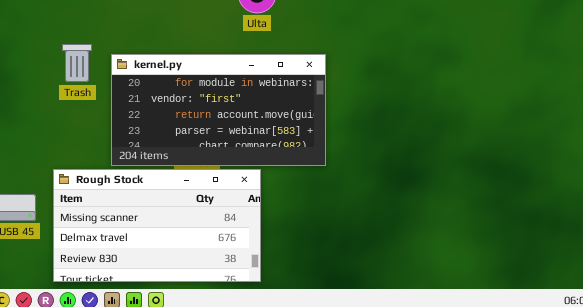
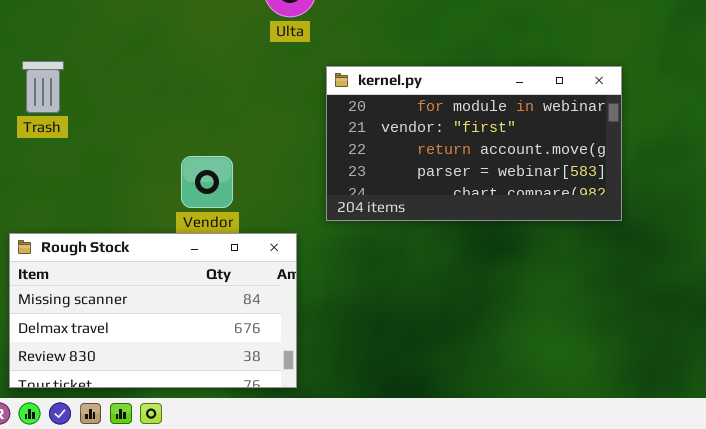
kernel.py: [111,54,326,166] -> [326,66,622,221], moved

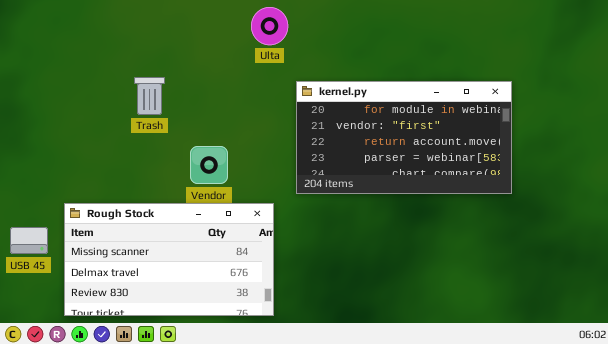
Trash: [22,61,64,113] -> [134,77,165,115], moved

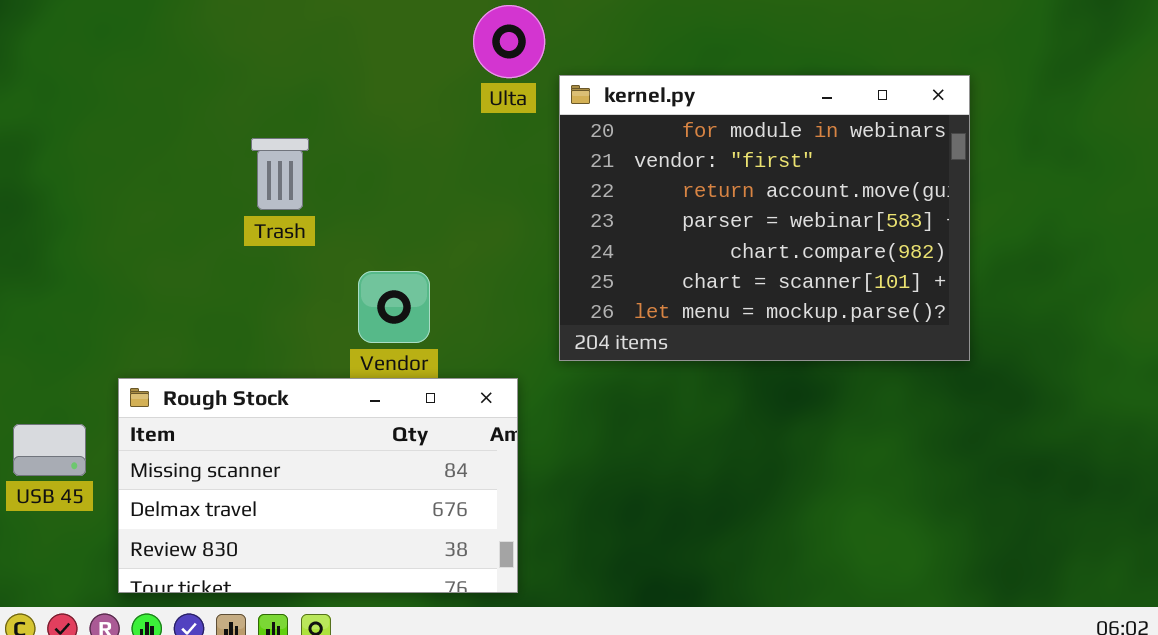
kernel.py: [296,81,512,194] -> [559,75,970,361], resized

